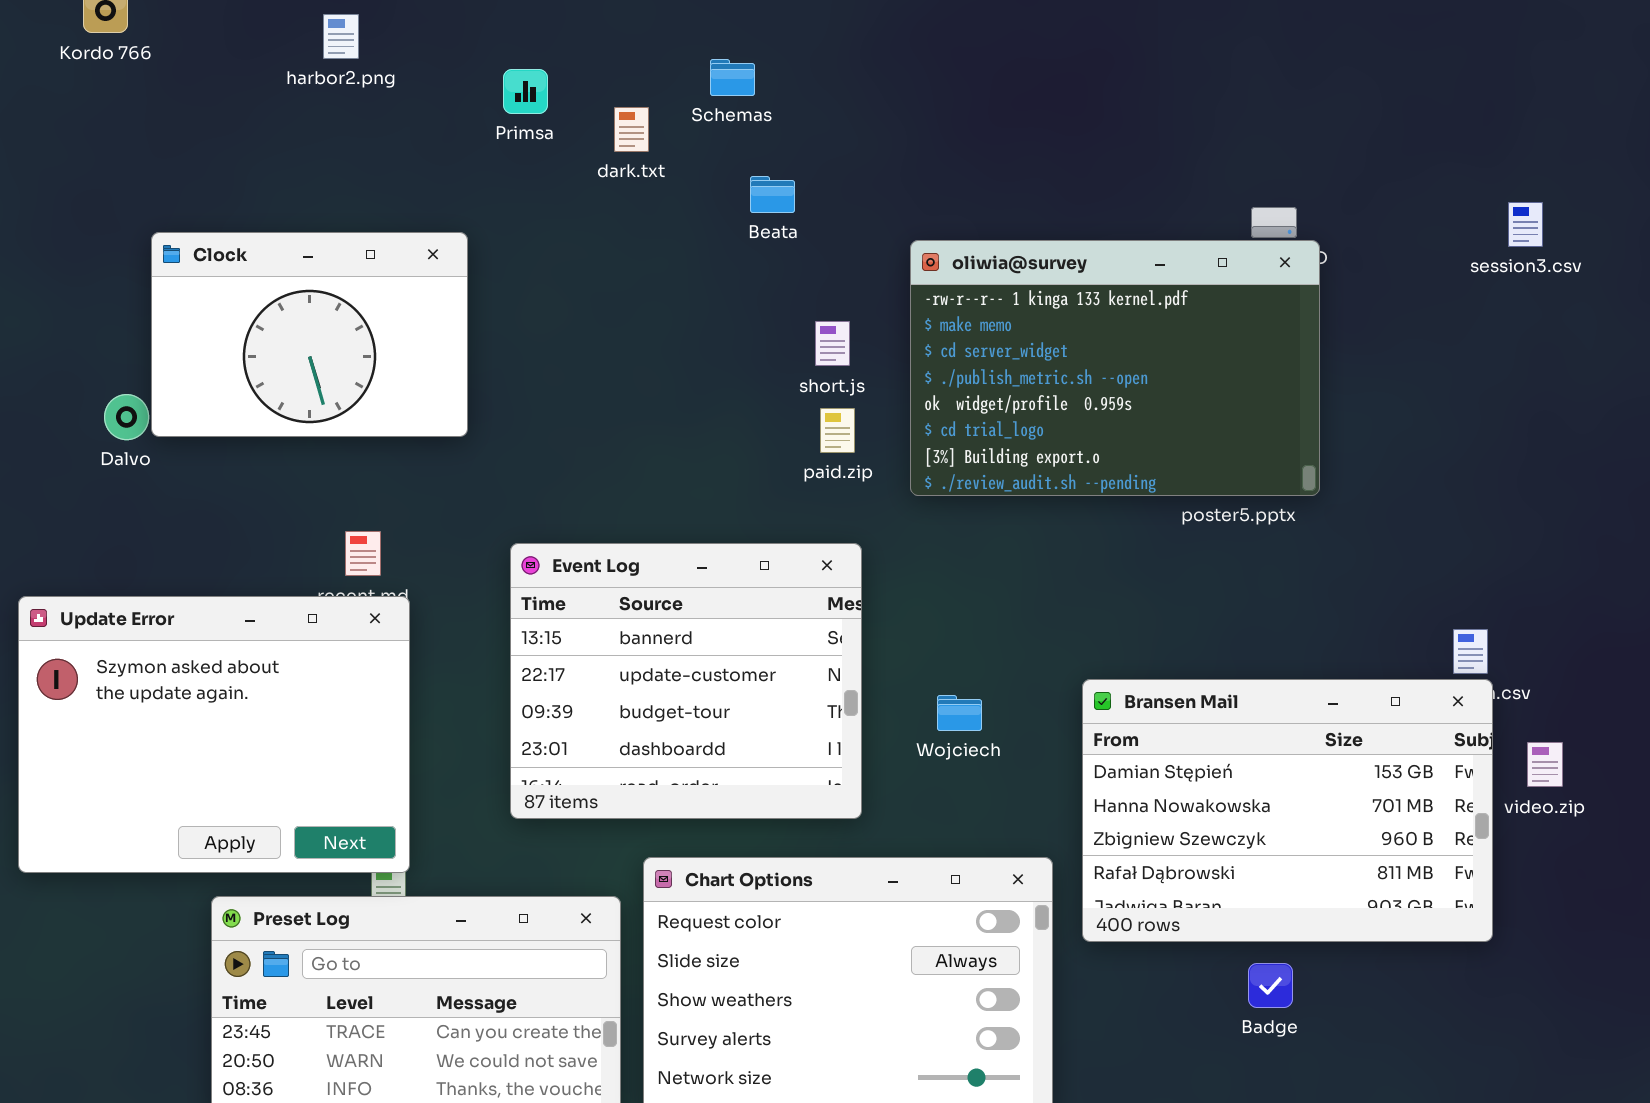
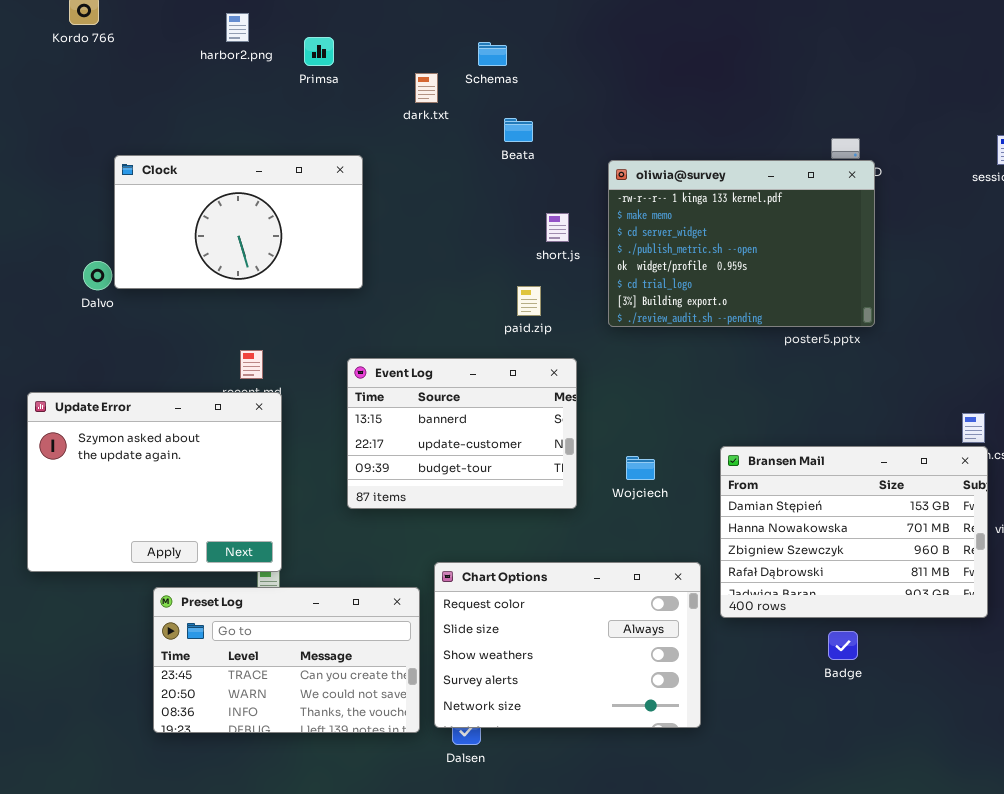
Primsa: [503,69,548,114] -> [304,37,334,66], moved
Clock: [151,232,468,437] -> [114,155,363,289], resized
paid.zip: [820,408,855,453] -> [517,286,541,316], moved
Event Log: [510,543,862,819] -> [347,358,577,509], resized

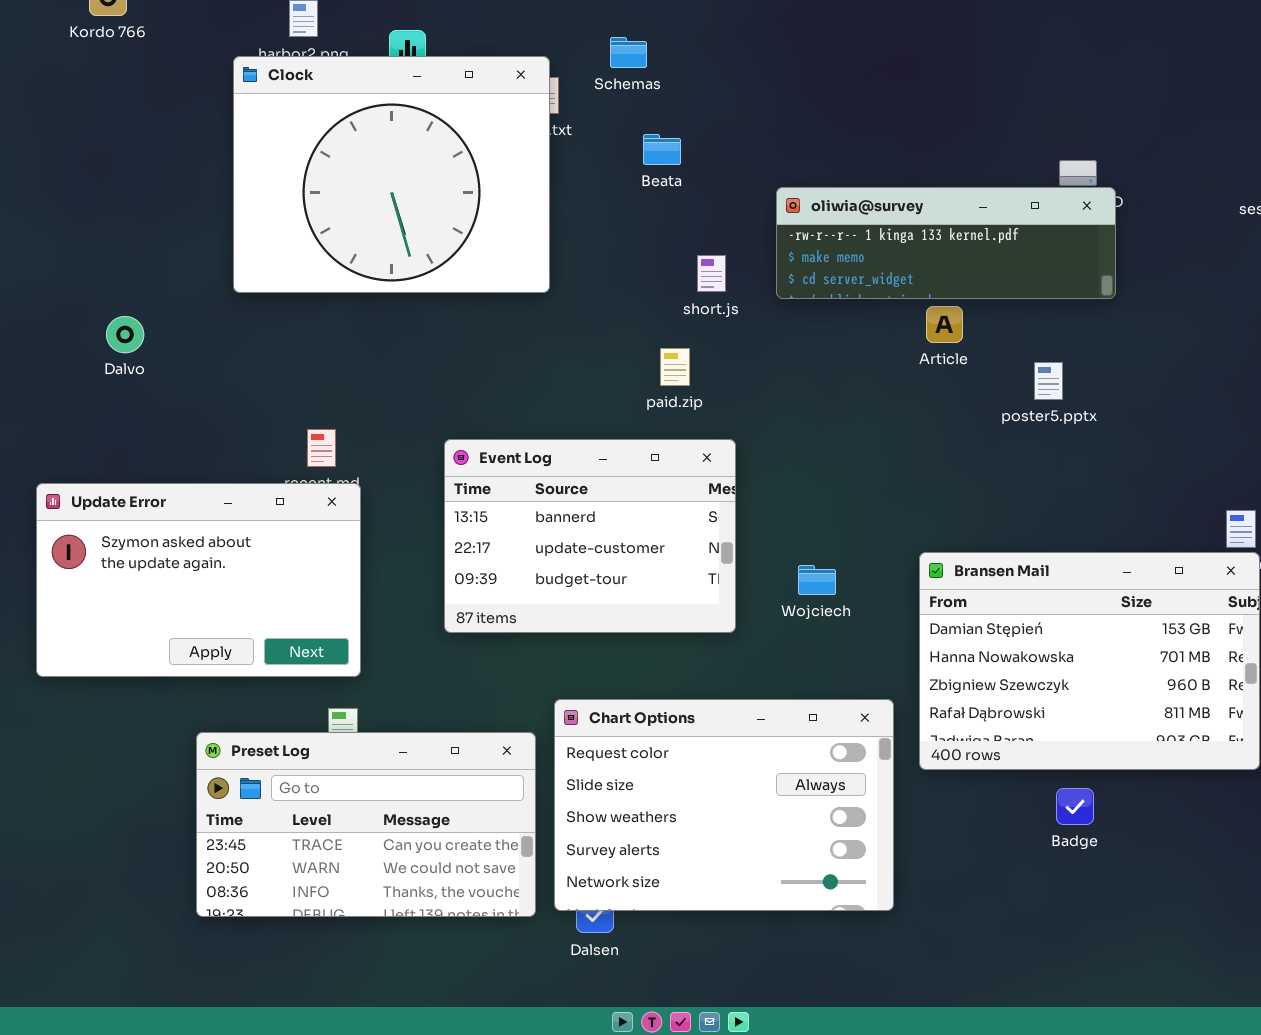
Clock: [114,155,363,289] -> [233,56,550,293], moved, resized
oliwia@survey: [608,160,875,327] -> [776,187,1116,299], resized
Update Error: [27,392,282,572] -> [36,483,361,677], resized

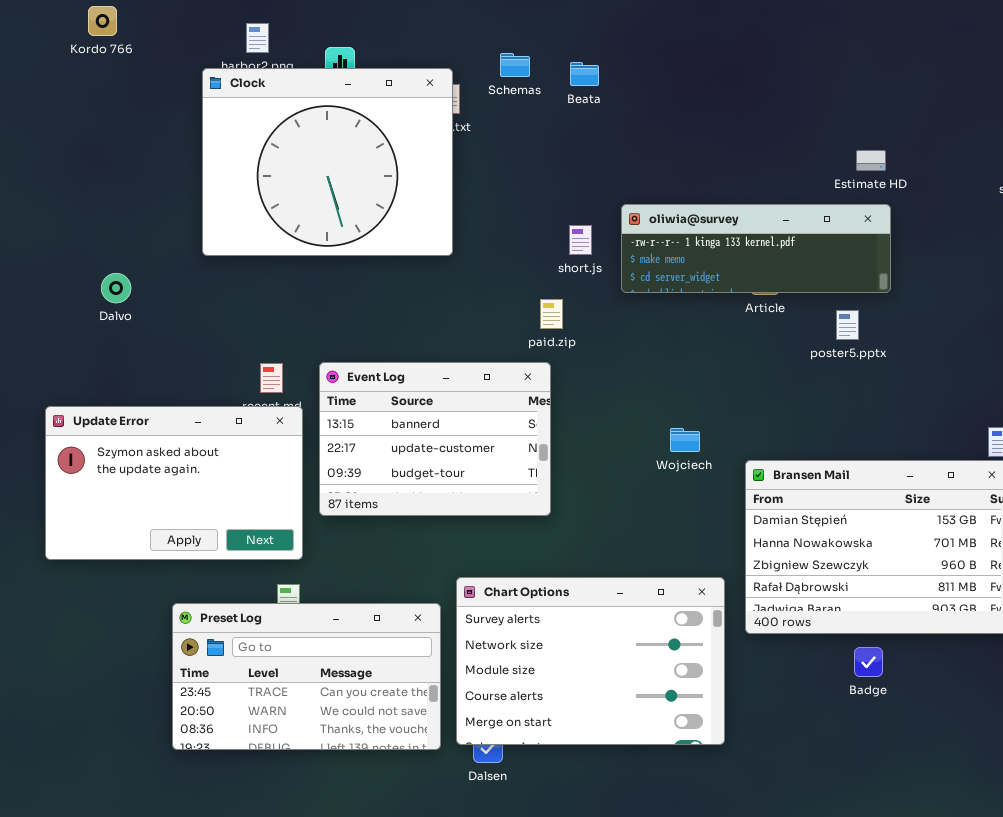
Beata: [643,134,681,165] -> [570,62,599,86], moved
oliwia@survey: [776,187,1116,299] -> [621,204,891,293], moved
Event Log: [444,439,736,633] -> [319,362,551,516], moved
Wojciech: [798,565,836,595] -> [670,428,700,452], moved
Chart Options: [554,699,894,911] -> [456,577,725,745], scrolled down 3 rows

